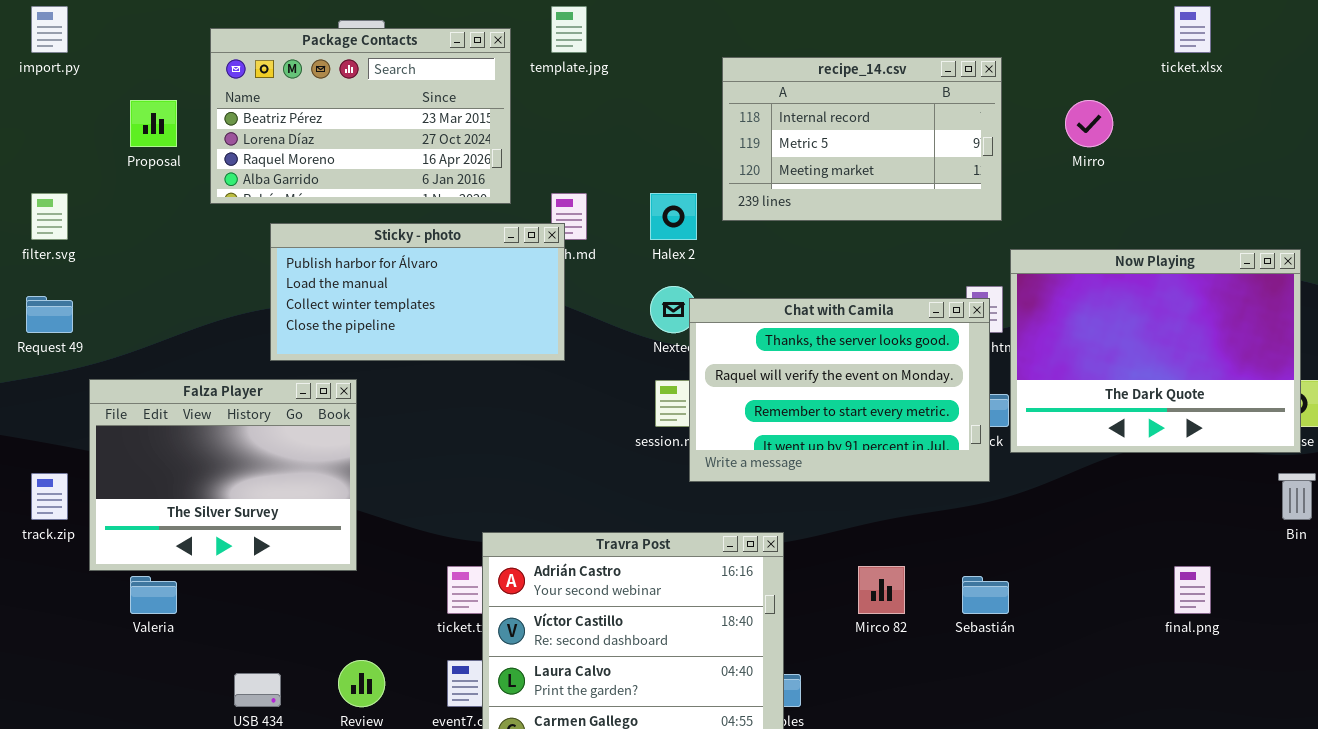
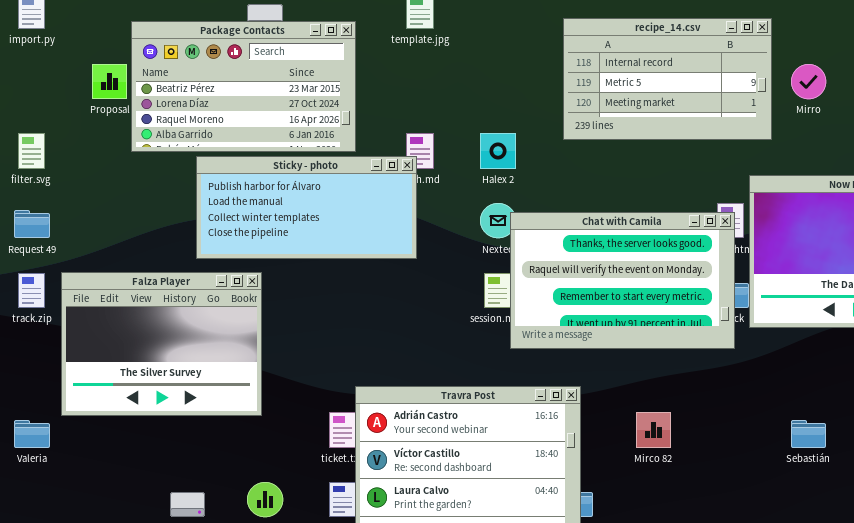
Package Contacts: [210,28,511,204] -> [131,21,356,152], moved
recipe_14.csv: [722,57,1002,221] -> [563,18,772,140], moved
track.zip: [31,473,68,520] -> [18,273,45,308], moved
Valeria: [130,576,177,614] -> [14,420,50,448], moved
Sebastián: [962,576,1009,614] -> [791,420,826,448], moved

